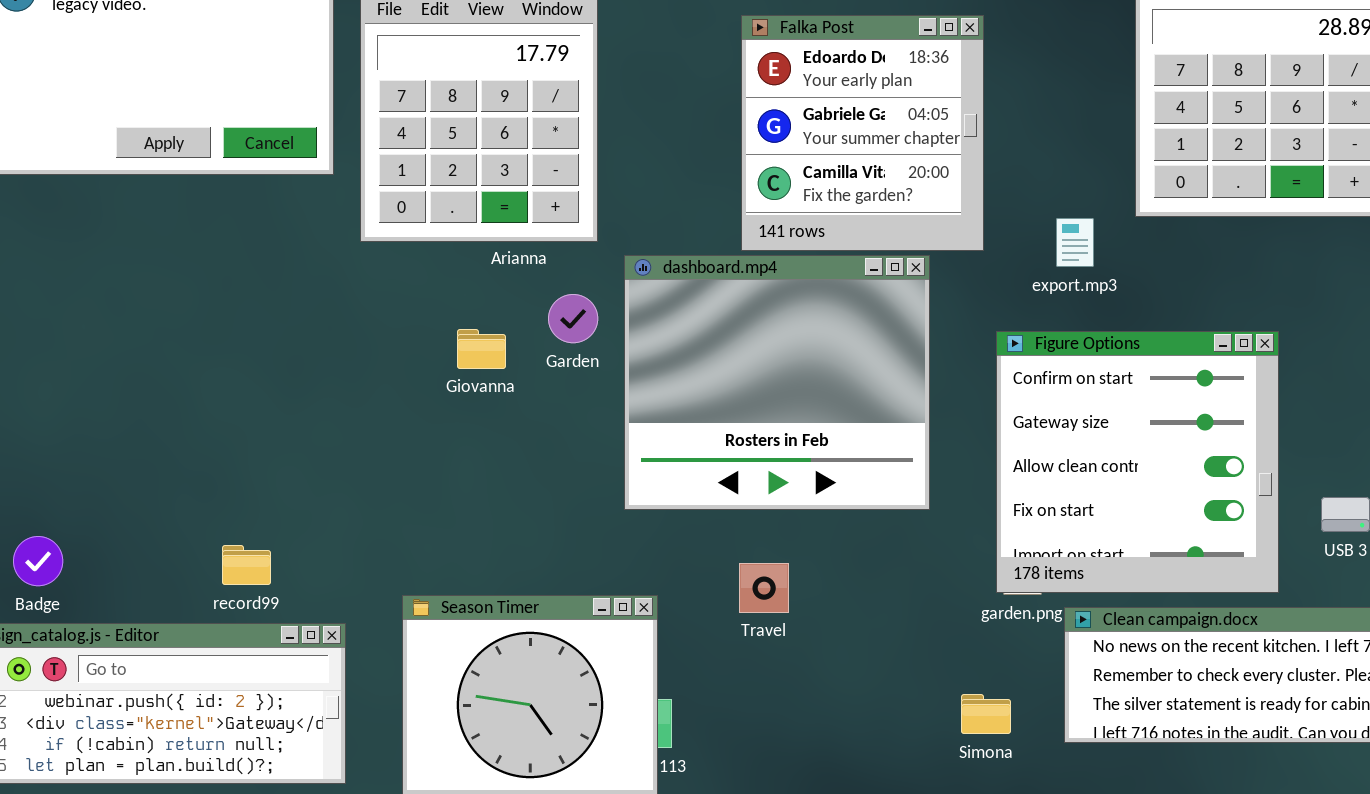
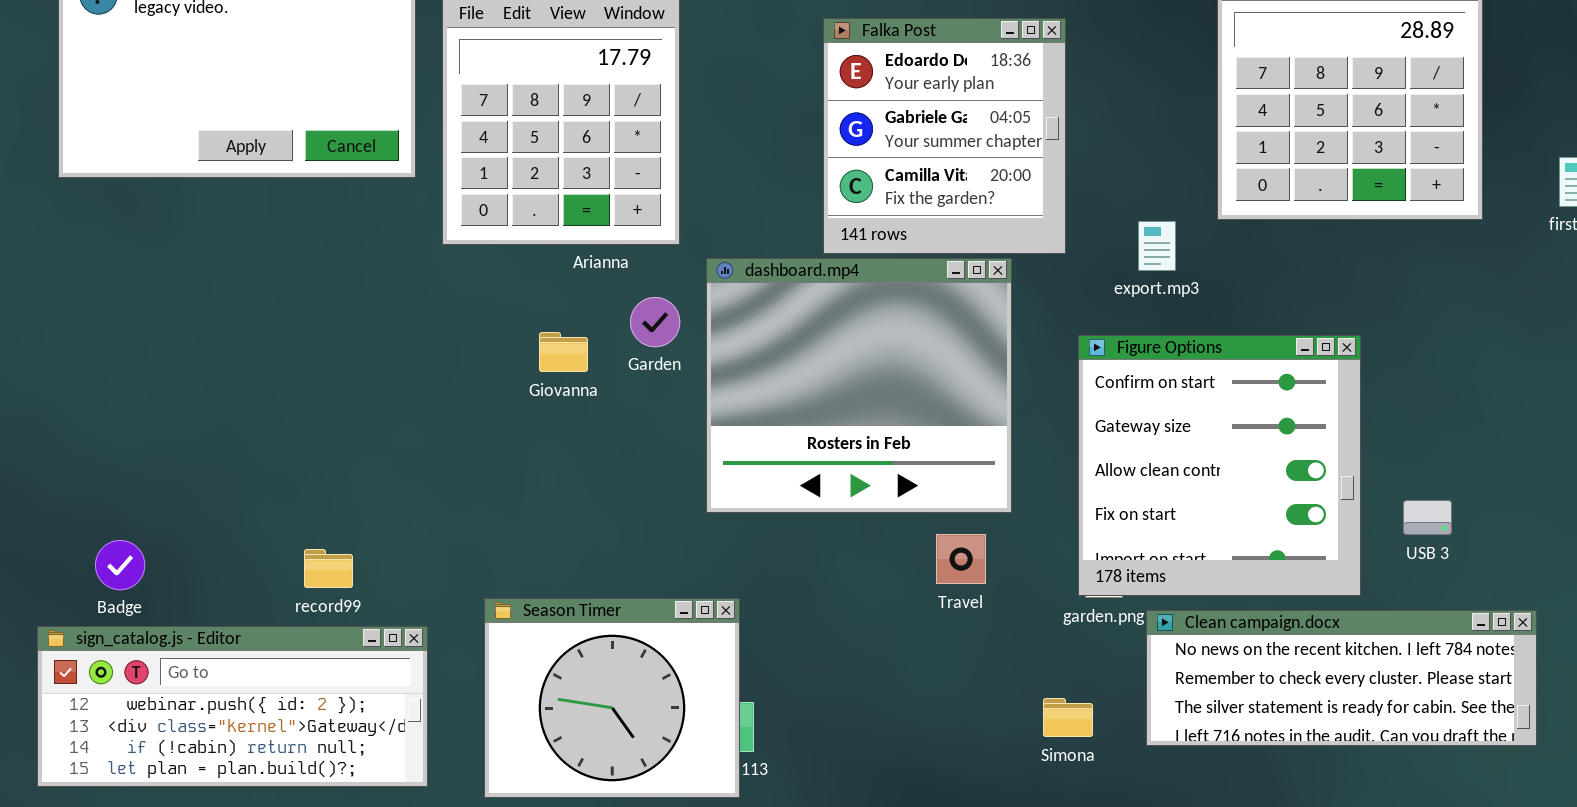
Travel: [739,563,789,613] -> [936,534,986,584], moved

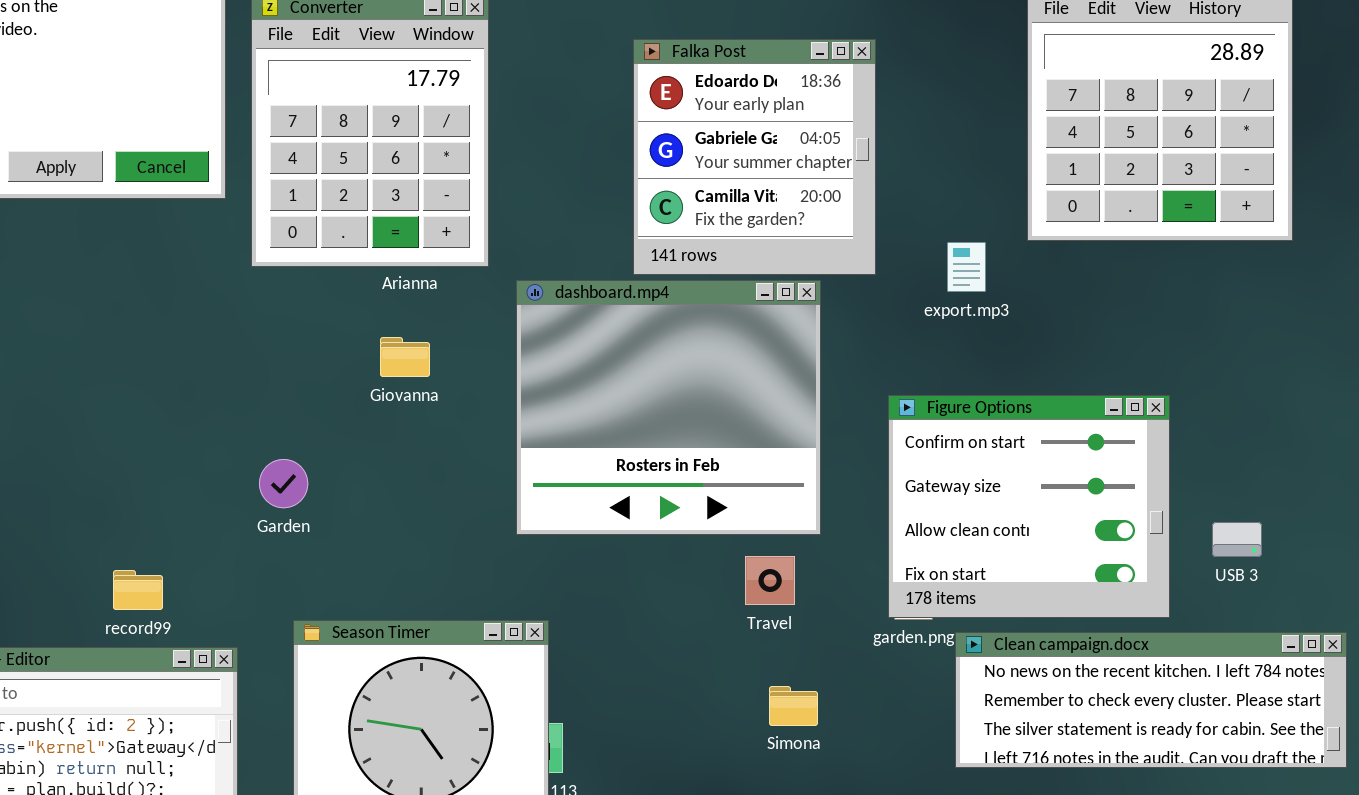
Garden: [630,297,680,347] -> [259,459,308,508], moved
Giovanna: [539,332,588,372] -> [380,337,430,377], moved
Figure Options: [1078,335,1361,596] -> [888,395,1170,618], resized
Simona: [1043,698,1093,737] -> [769,686,818,726], moved

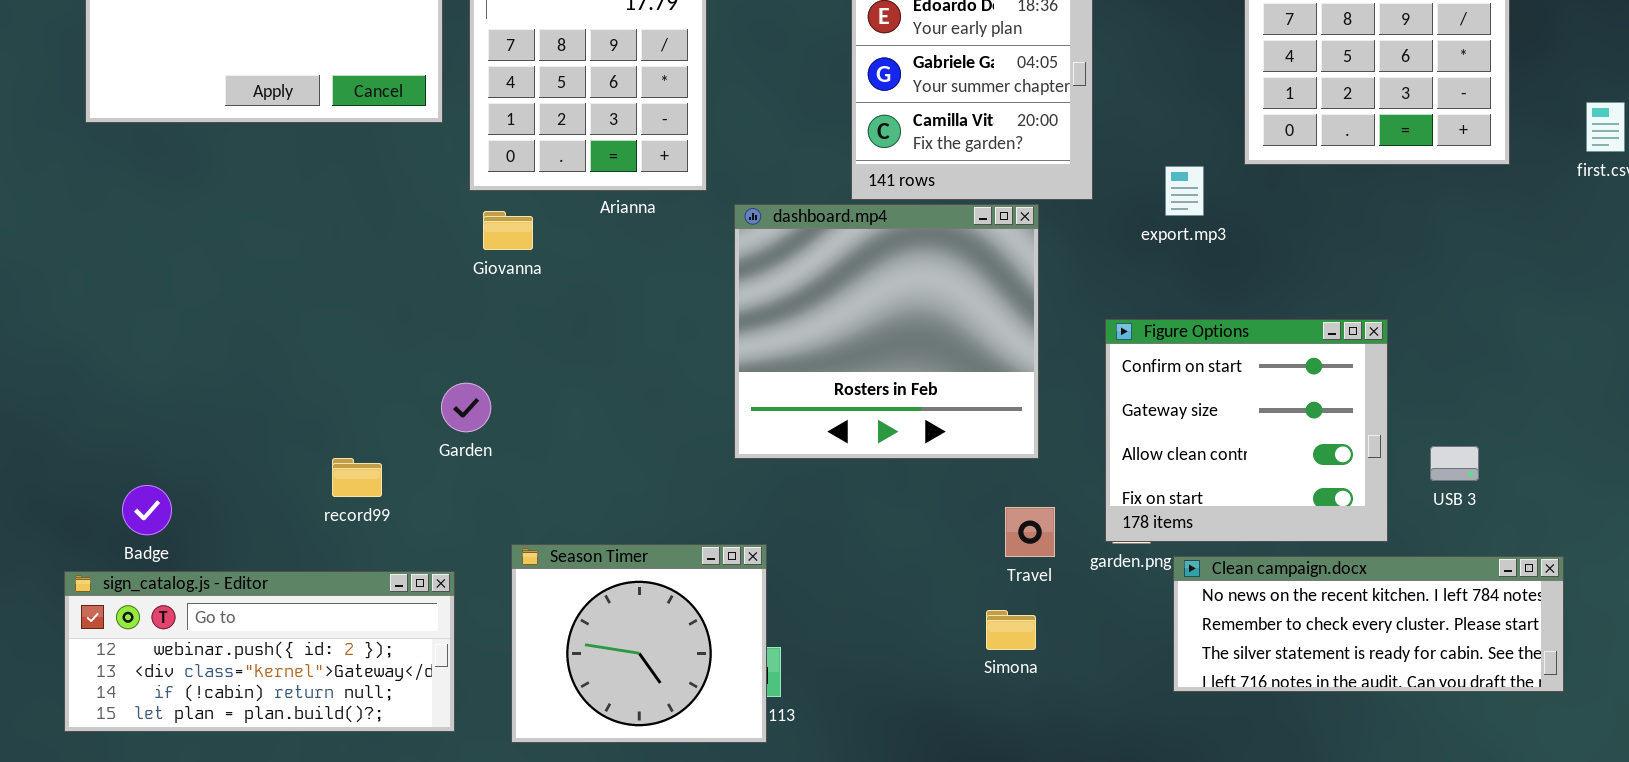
Giovanna: [380,337,430,377] -> [483,211,533,250], moved
Garden: [259,459,308,508] -> [441,383,491,432], moved
Travel: [745,556,795,605] -> [1005,507,1055,557], moved
record99: [113,570,163,610] -> [332,458,382,497], moved

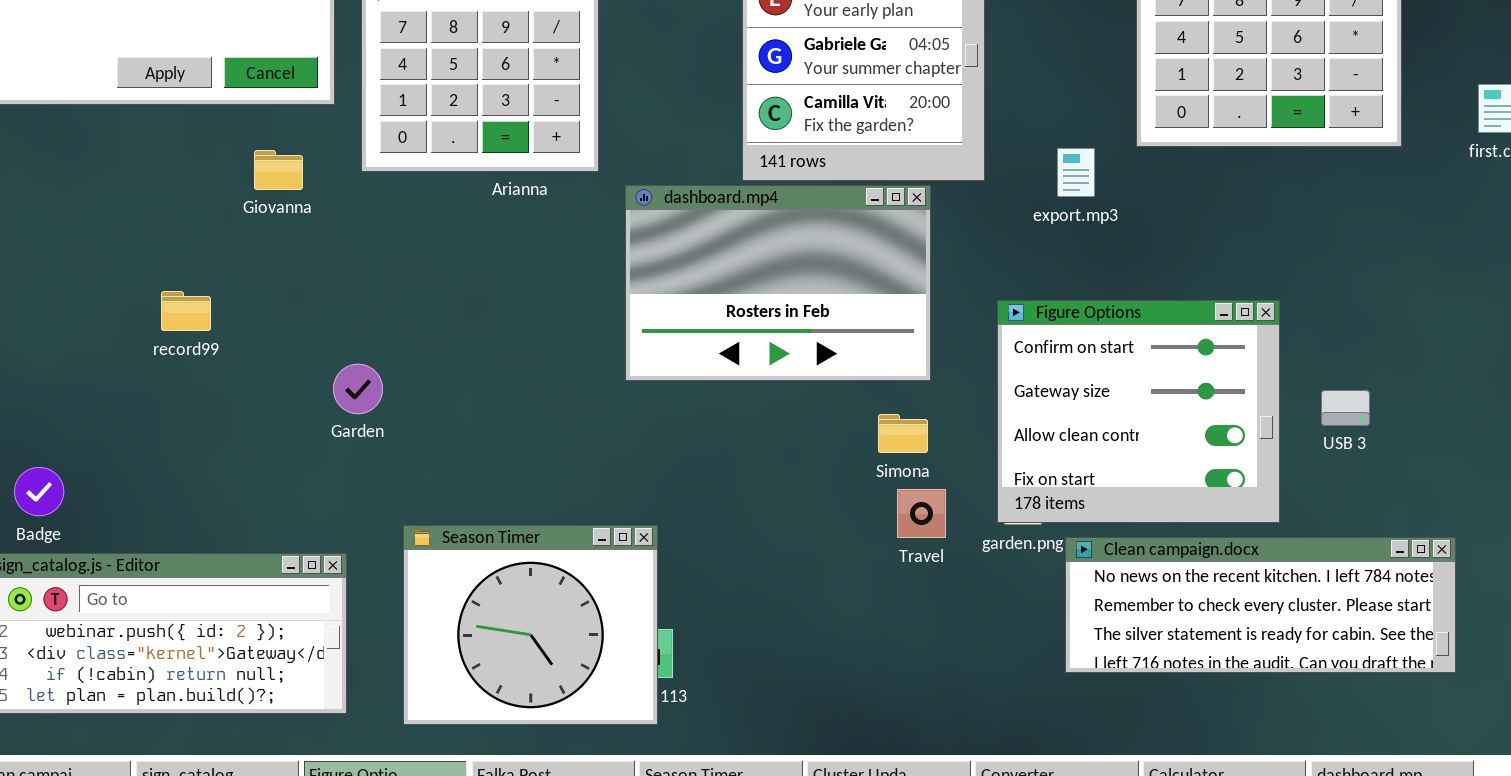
dashboard.mp4: [734,204,1039,459] -> [625,185,931,381], resized
Giovanna: [483,211,533,250] -> [254,150,303,190], moved
USB 3: [1430,446,1479,481] -> [1321,390,1370,426], moved
record99: [332,458,382,497] -> [161,291,211,331], moved
Simona: [986,610,1036,650] -> [878,414,928,453], moved

